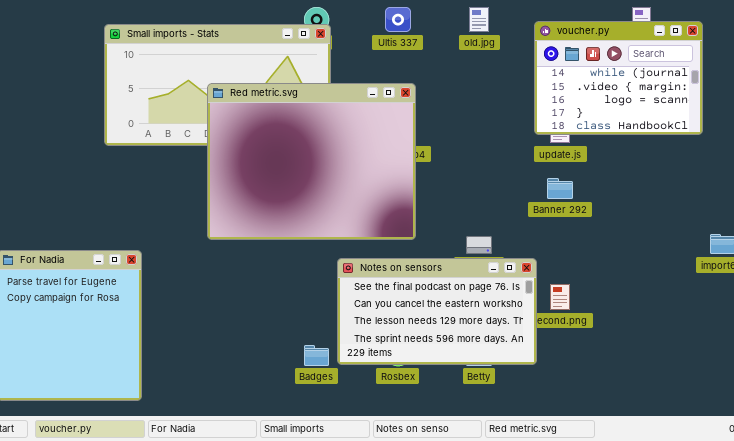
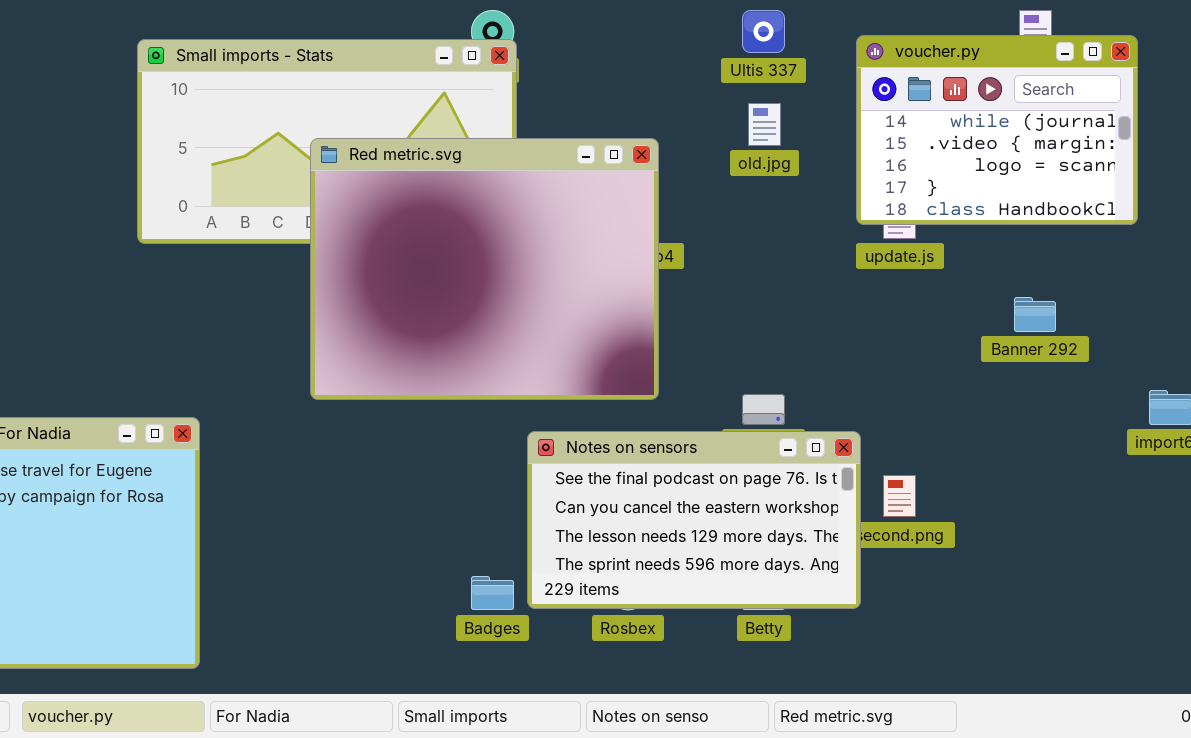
Ultis 337: [385,7,411,32] -> [742,10,785,53], moved
old.jpg: [469,7,489,32] -> [748,103,781,146], moved
Banner 292: [547,178,573,199] -> [1014,297,1056,332], moved

